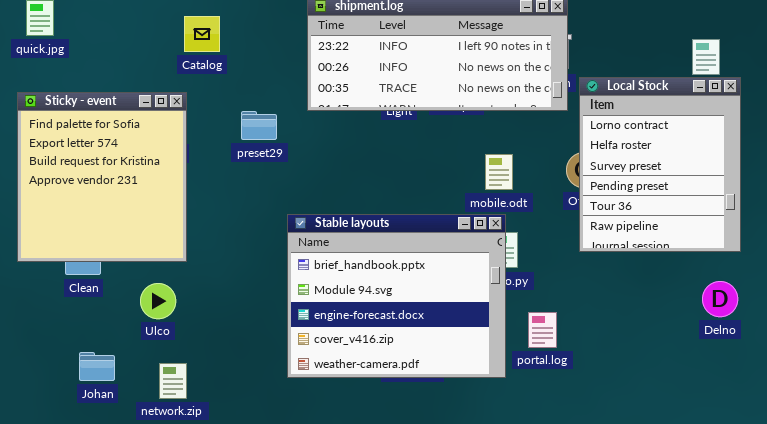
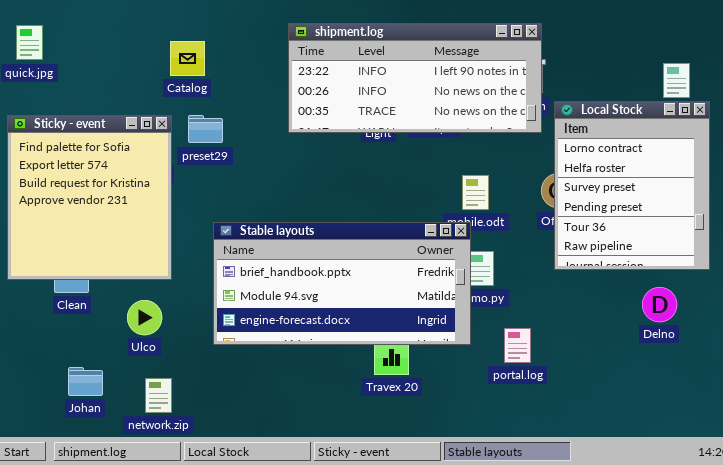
preset29: [241,111,277,140] -> [188,115,223,143], moved
Stable layouts: [287,214,506,378] -> [213,222,471,345], moved, resized
Delno: [702,281,738,317] -> [642,287,677,322], moved

